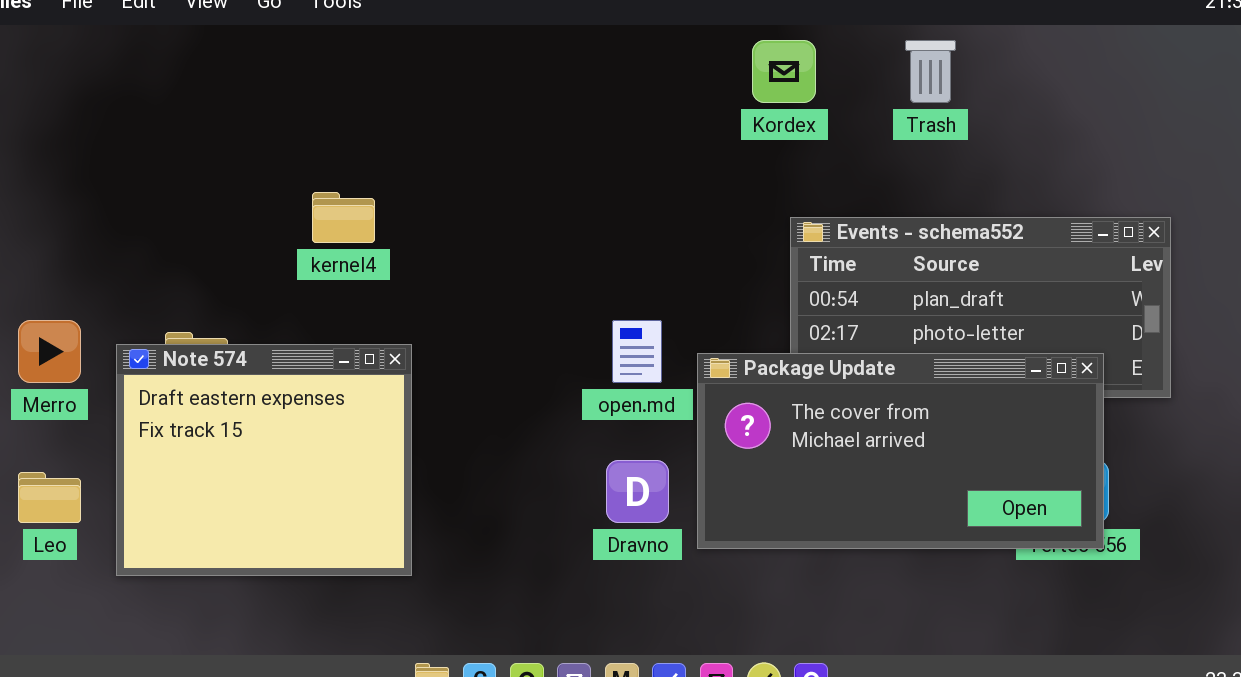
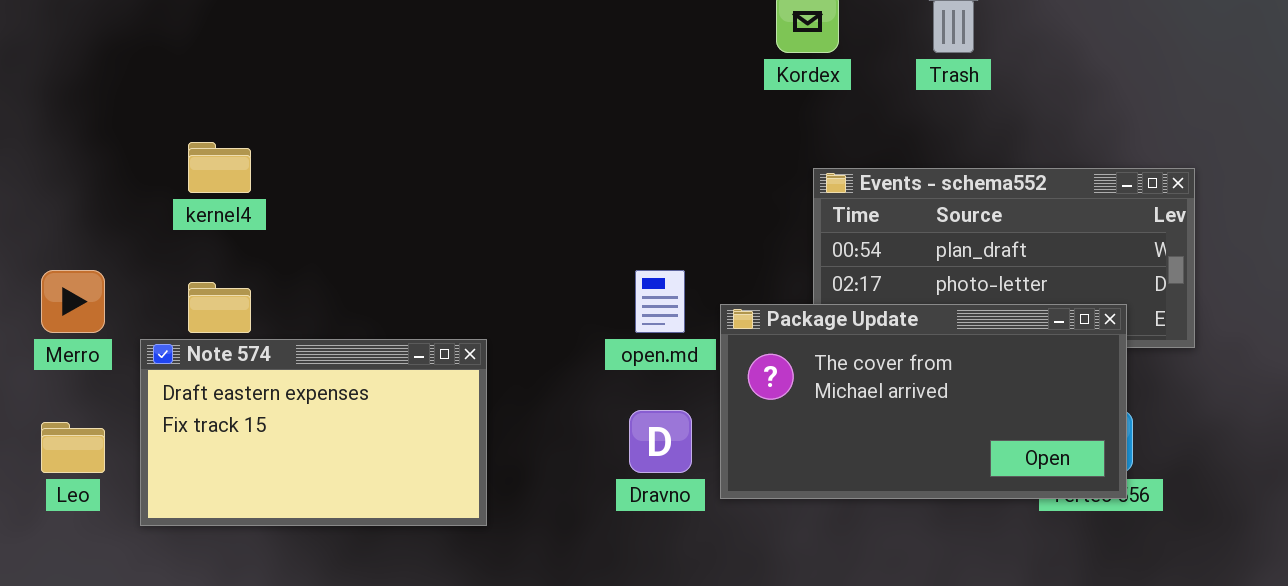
kernel4: [312,192,375,243] -> [188,142,251,193], moved
Note 574: [116,344,412,576] -> [140,339,487,526], resized

